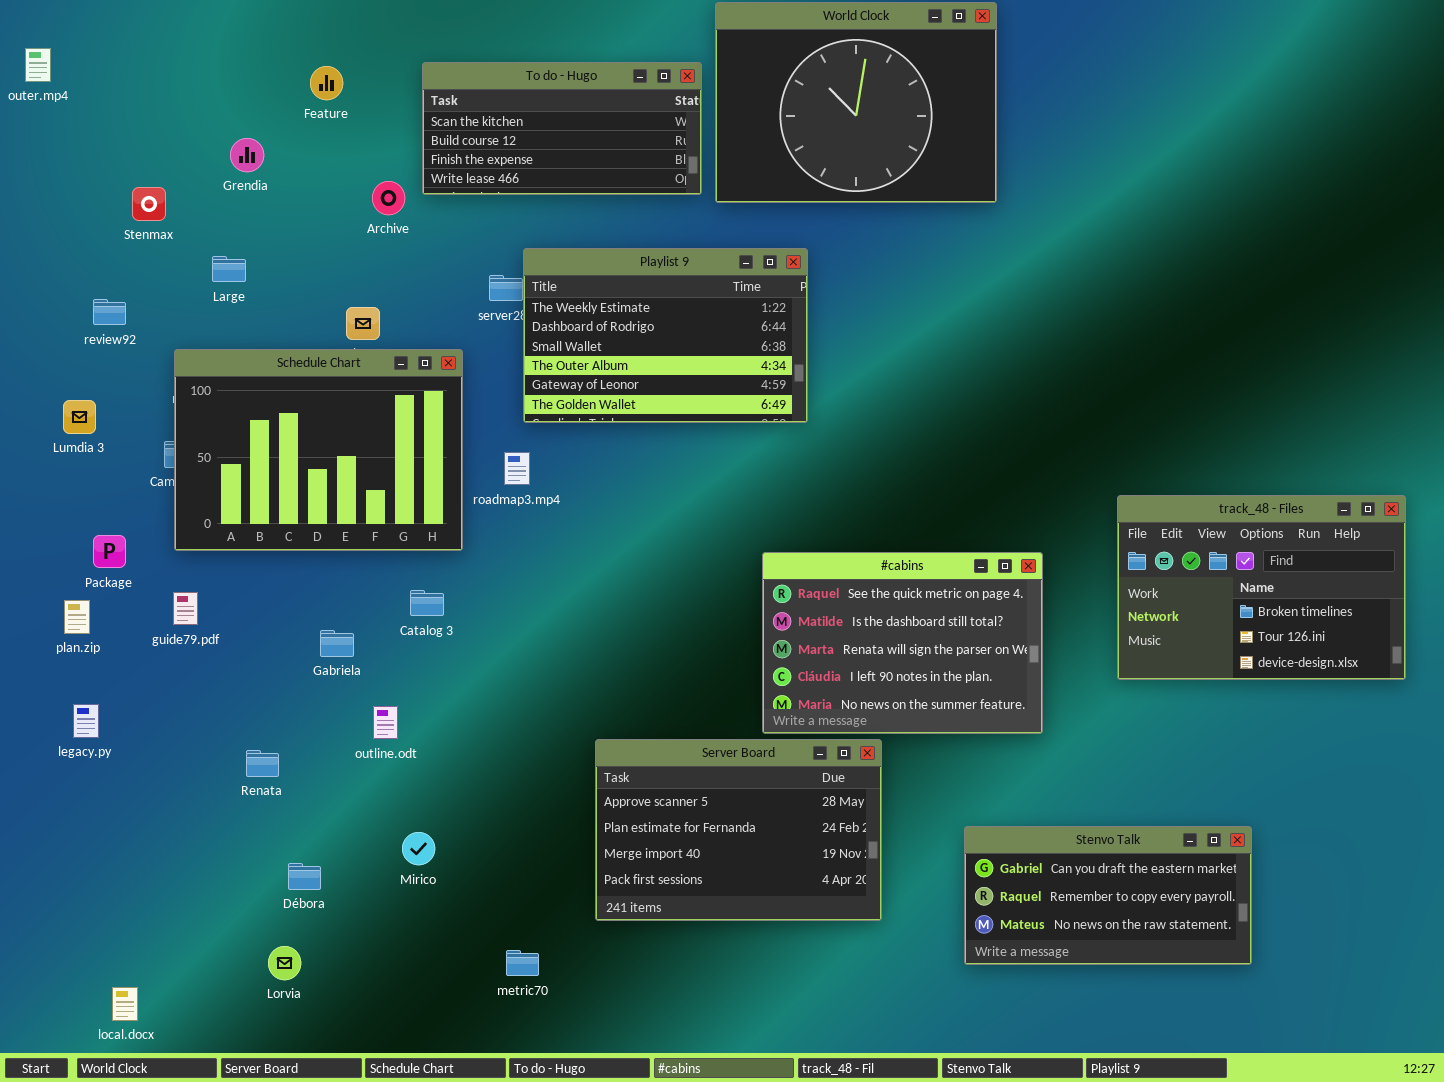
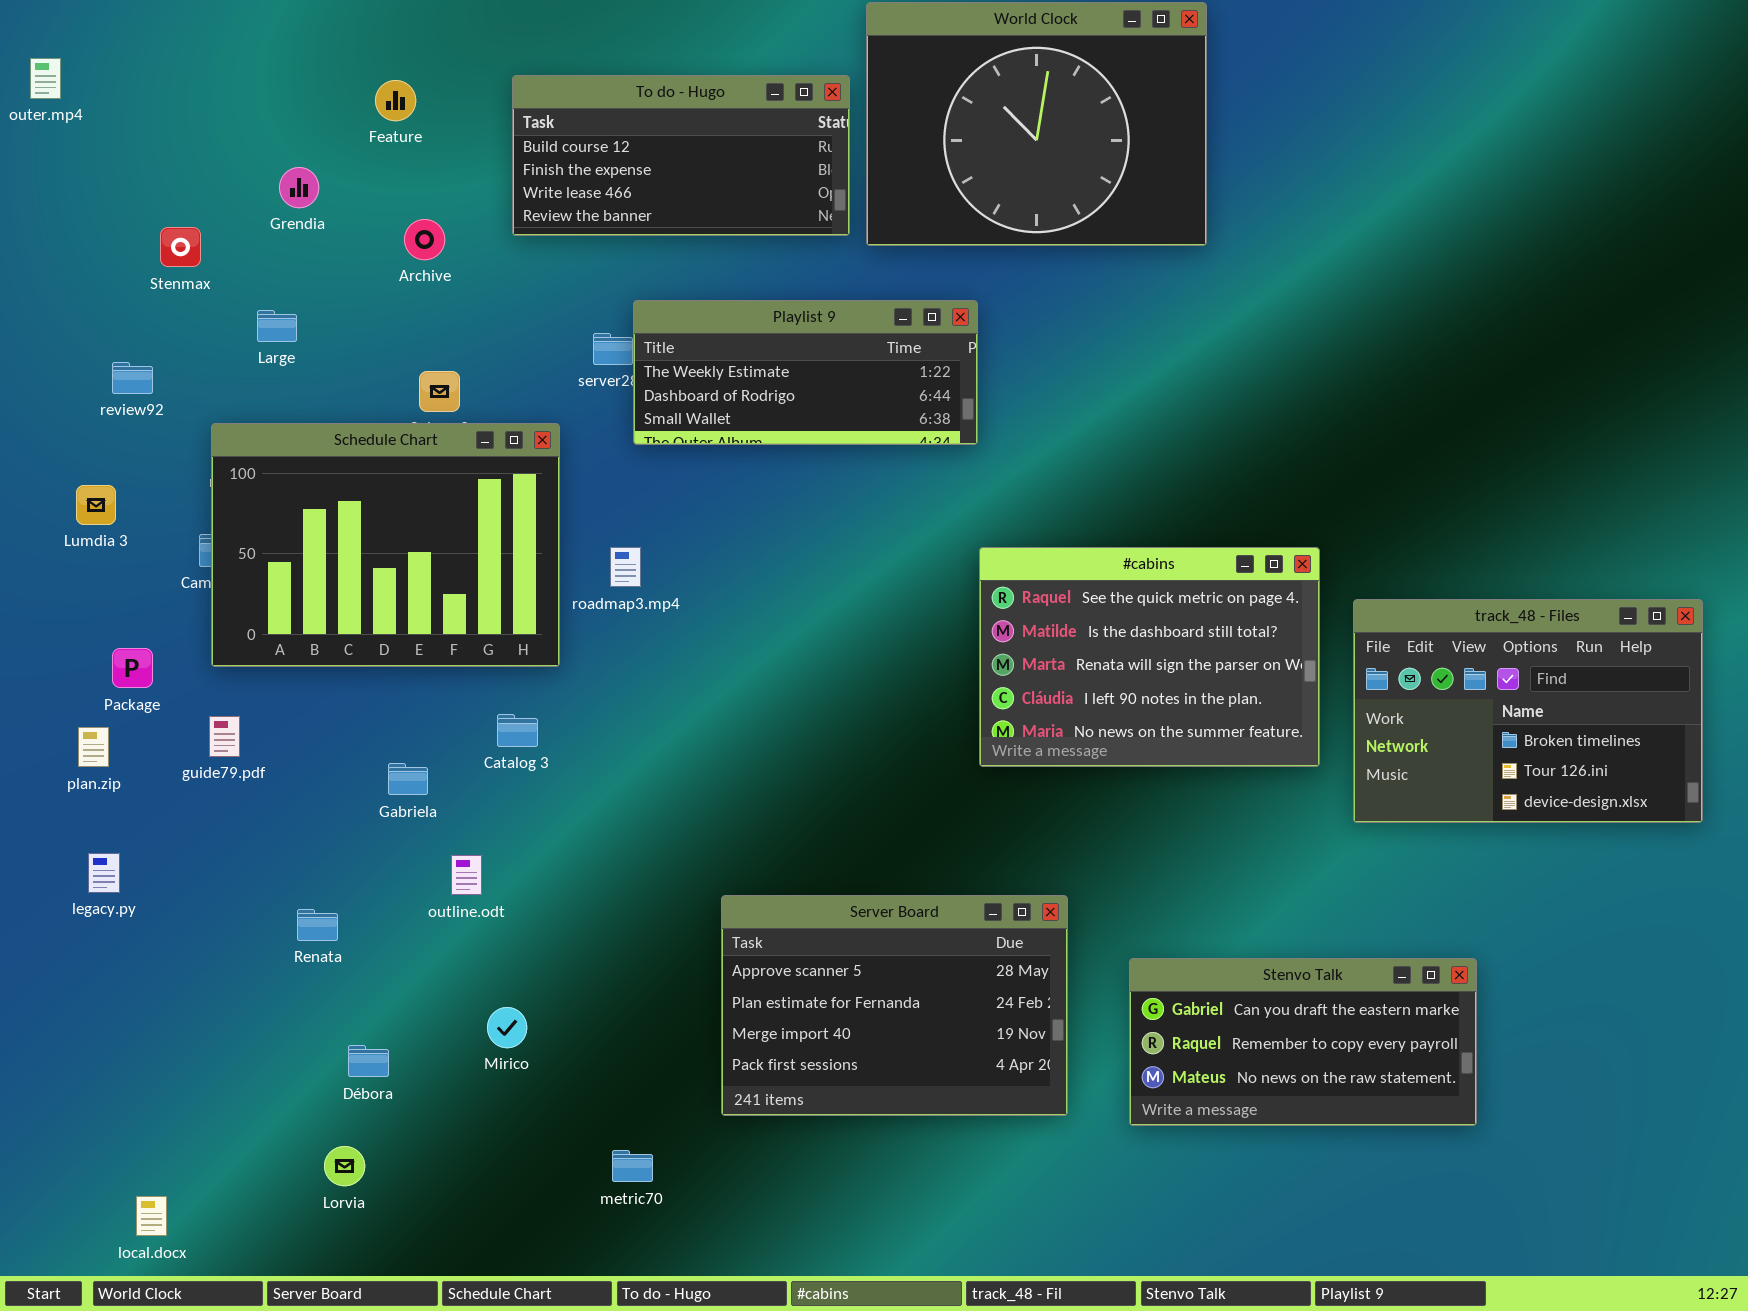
To do - Hugo: [422,62,702,195] -> [512,75,850,236], scrolled down 1 row
Archive: [372,181,405,215] -> [404,219,445,260], moved
Playlist 9: [523,248,808,423] -> [633,300,978,445], resized
#cabins: [762,552,1043,734] -> [979,547,1320,767], moved
Stenvo Talk: [964,826,1252,965] -> [1129,958,1477,1126], moved

